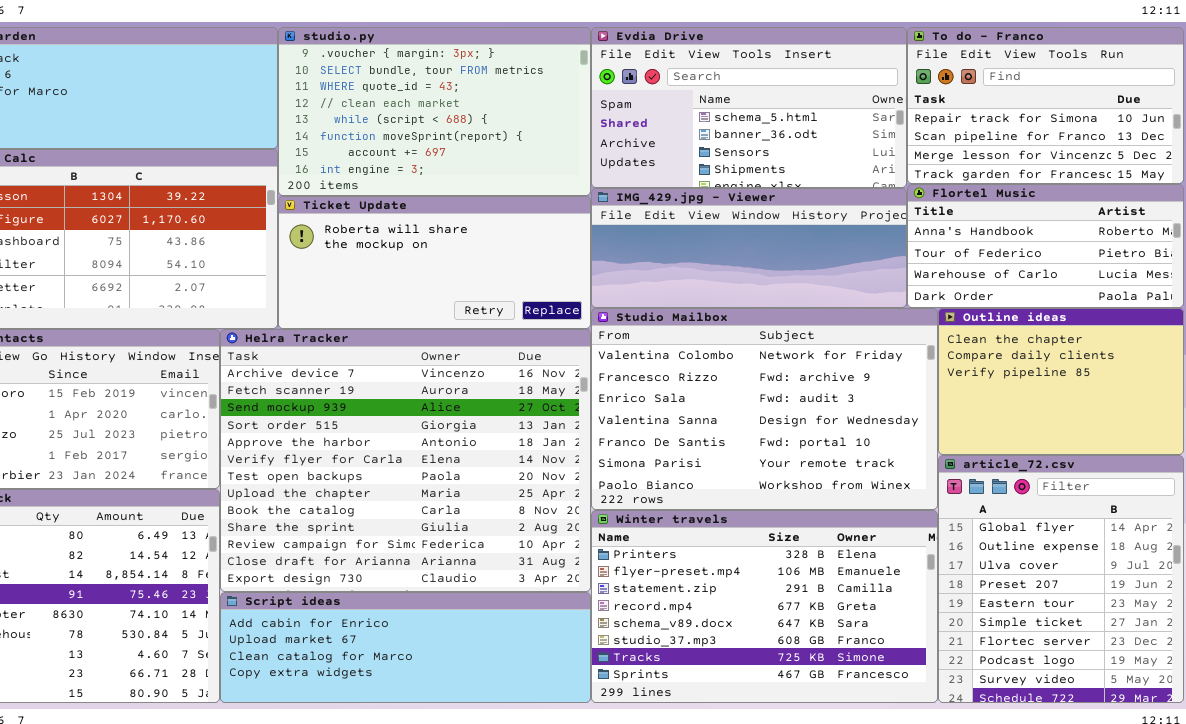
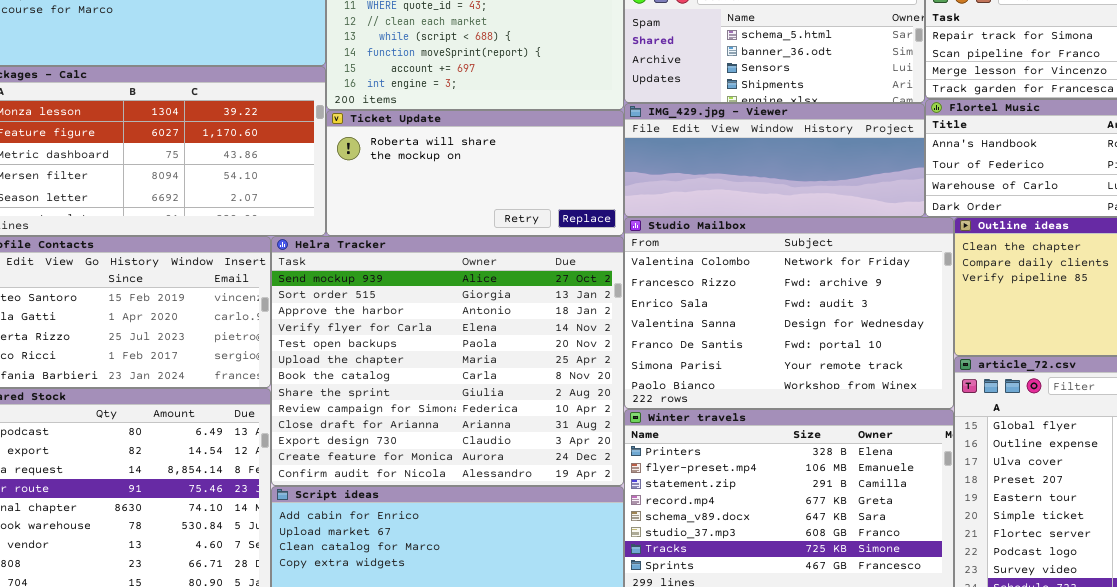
Helra Tracker: [220,329,591,592] -> [271,236,624,486], scrolled down 2 rows

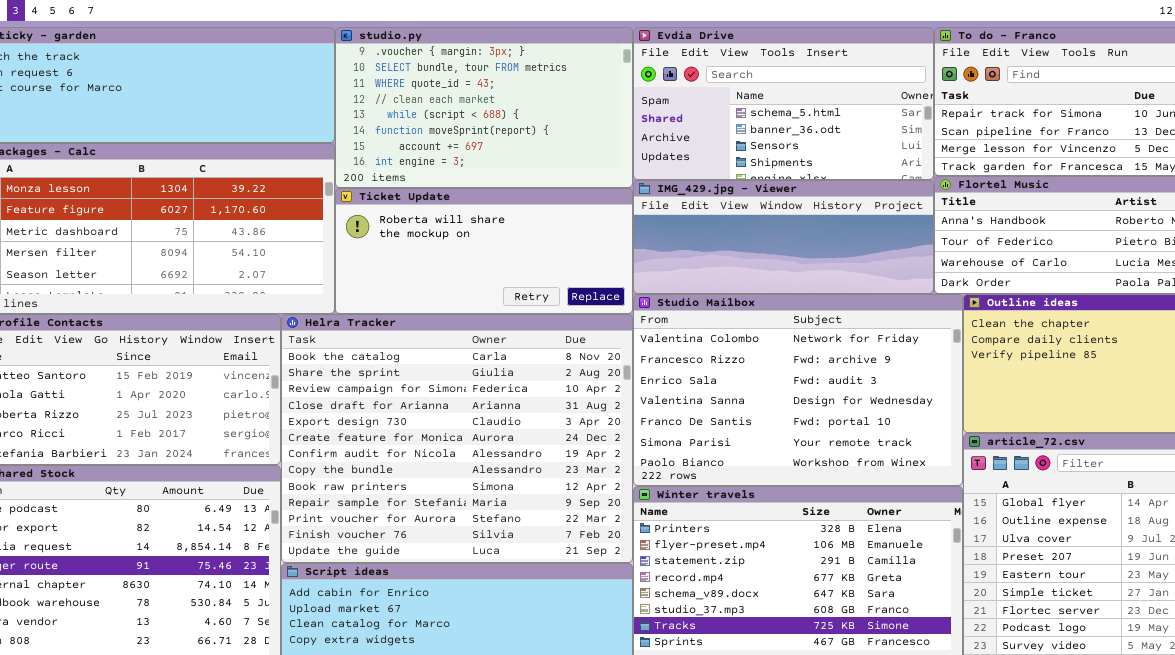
Helra Tracker: [271,236,624,486] -> [281,314,633,563], scrolled down 6 rows

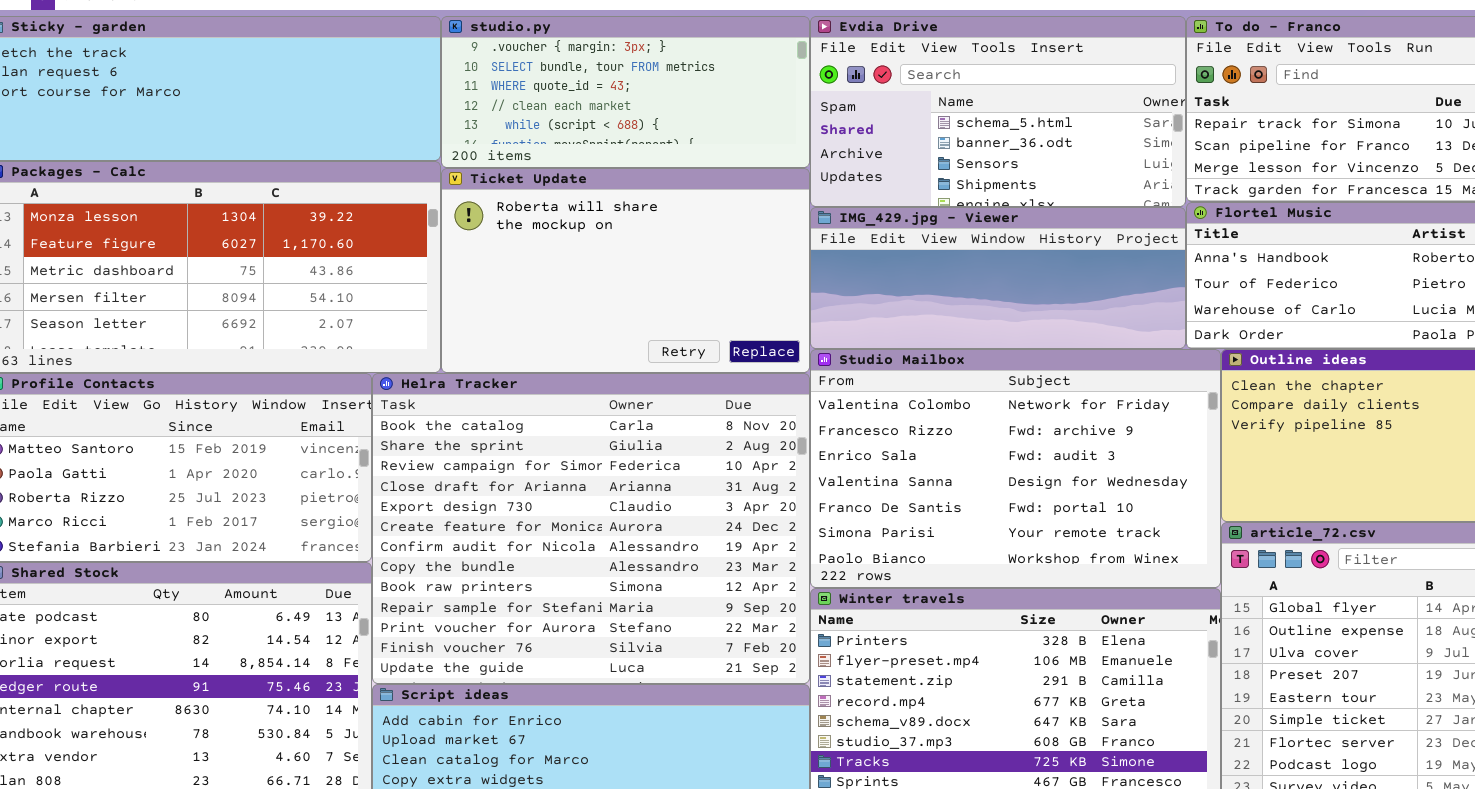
studio.py: [335,27,633,188] -> [441,16,810,168], resized
Ticket Update: [335,188,633,314] -> [441,168,810,373], resized

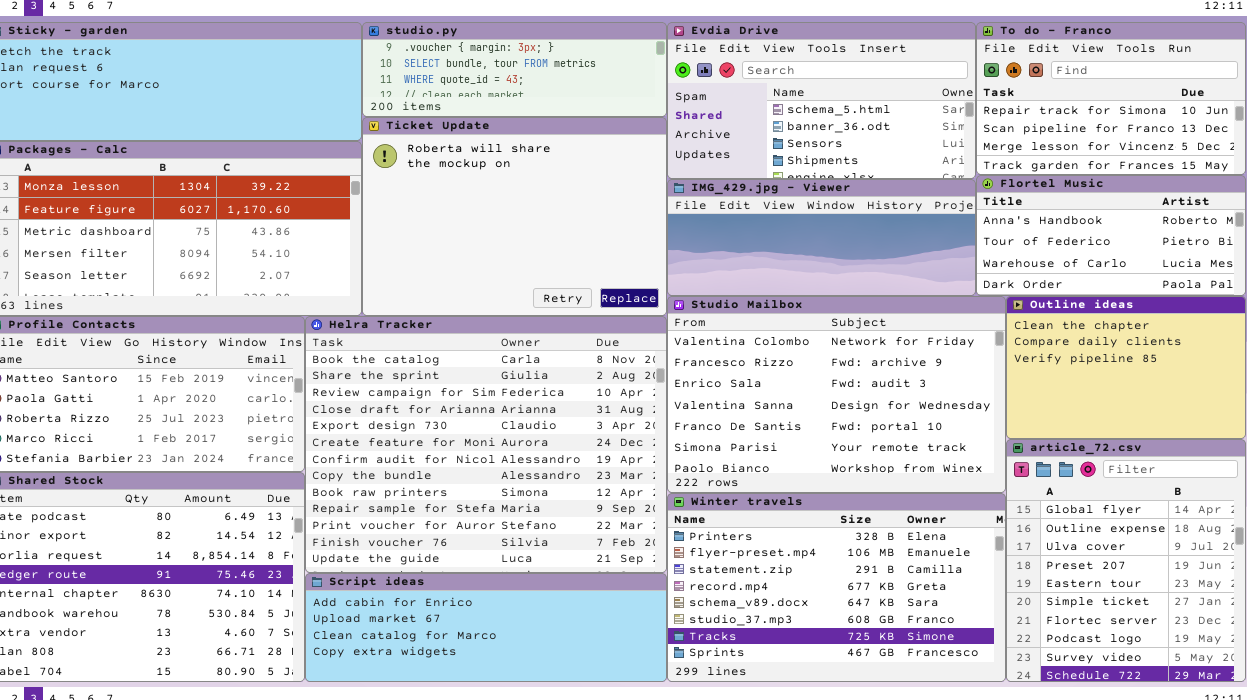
studio.py: [441,16,810,168] -> [362,22,667,117], resized
Ticket Update: [441,168,810,373] -> [362,117,667,316], resized

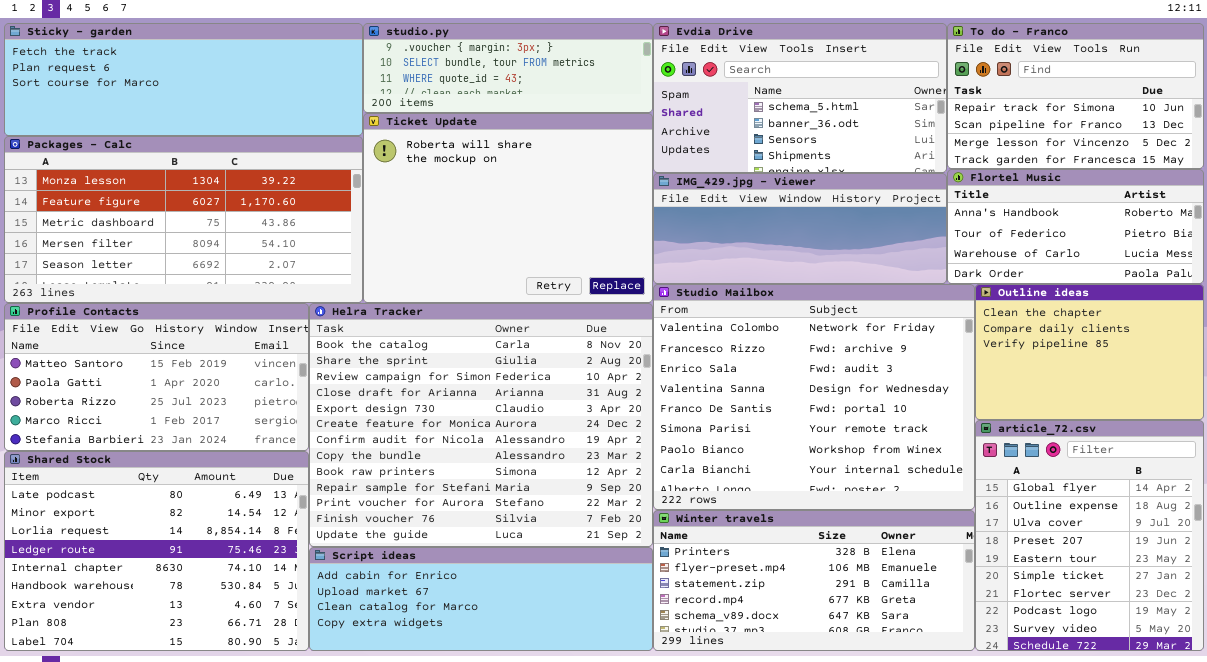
Studio Mailbox: [667,296,1006,493] -> [653,284,975,510], resized
Winter travels: [667,493,1006,682] -> [653,510,975,651], resized

